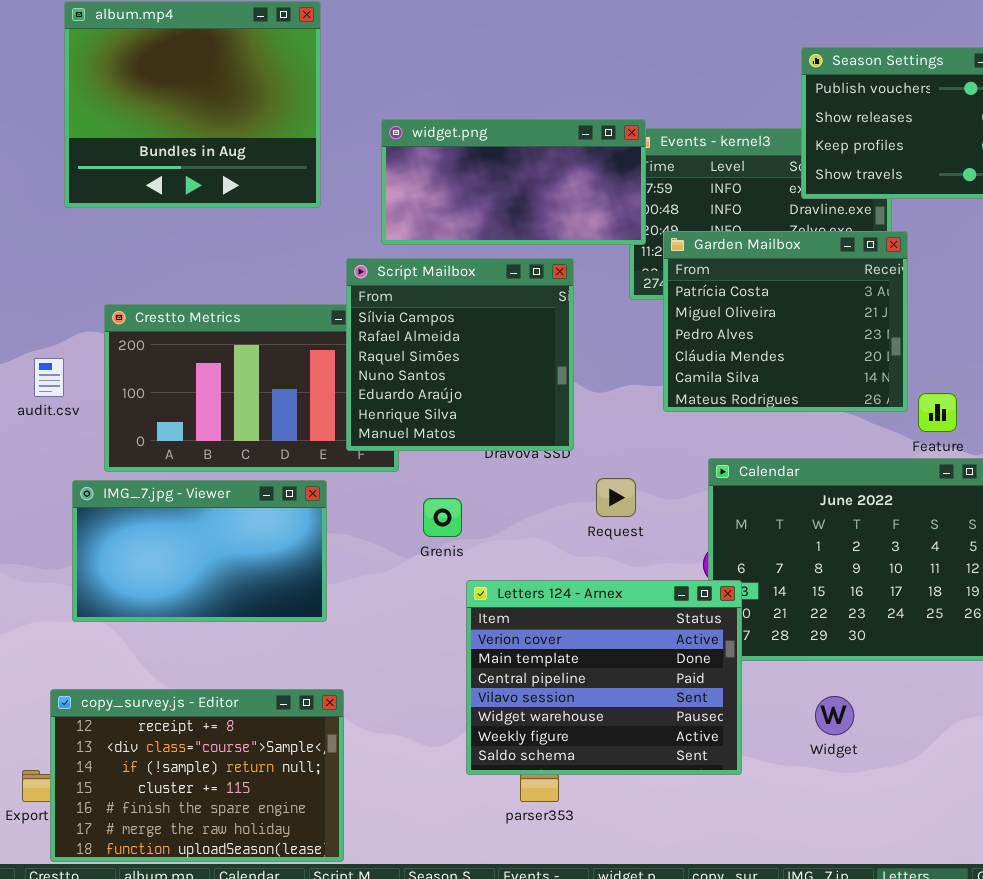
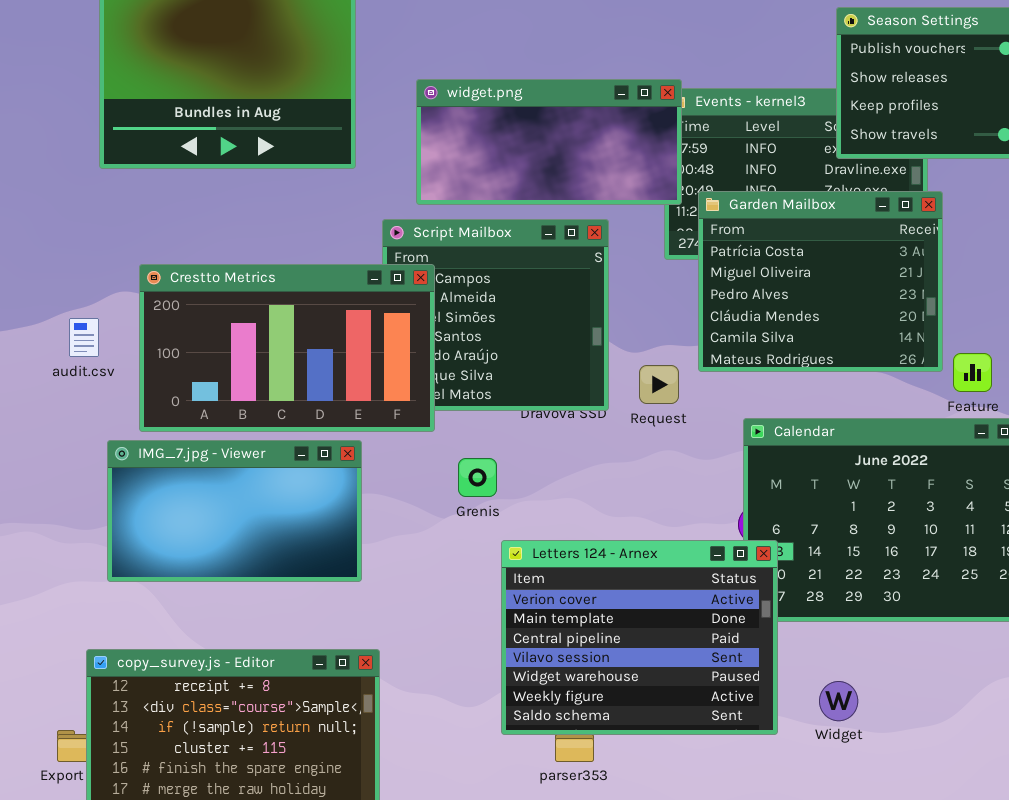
Crestto Metrics: [104,304,399,472] -> [139,264,435,432], raised
Request: [596,478,636,517] -> [639,365,679,404], moved
Widget: [815,696,854,735] -> [819,681,858,721], moved

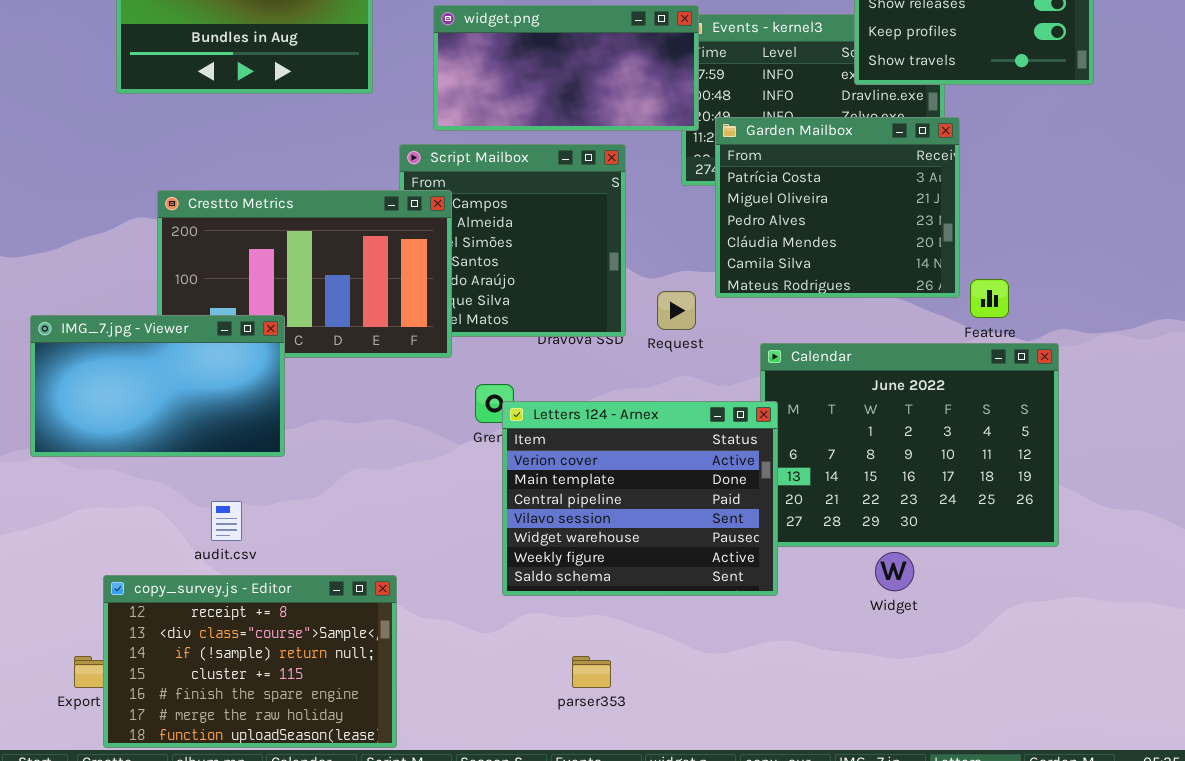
audit.csv: [69,318,99,357] -> [211,501,242,541], moved
IMG_7.jpg - Viewer: [107,440,362,582] -> [30,315,285,457], moved
Letters 124 - Arnex: [501,540,778,735] -> [502,401,778,596], moved
Widget: [819,681,858,721] -> [875,552,914,591], moved

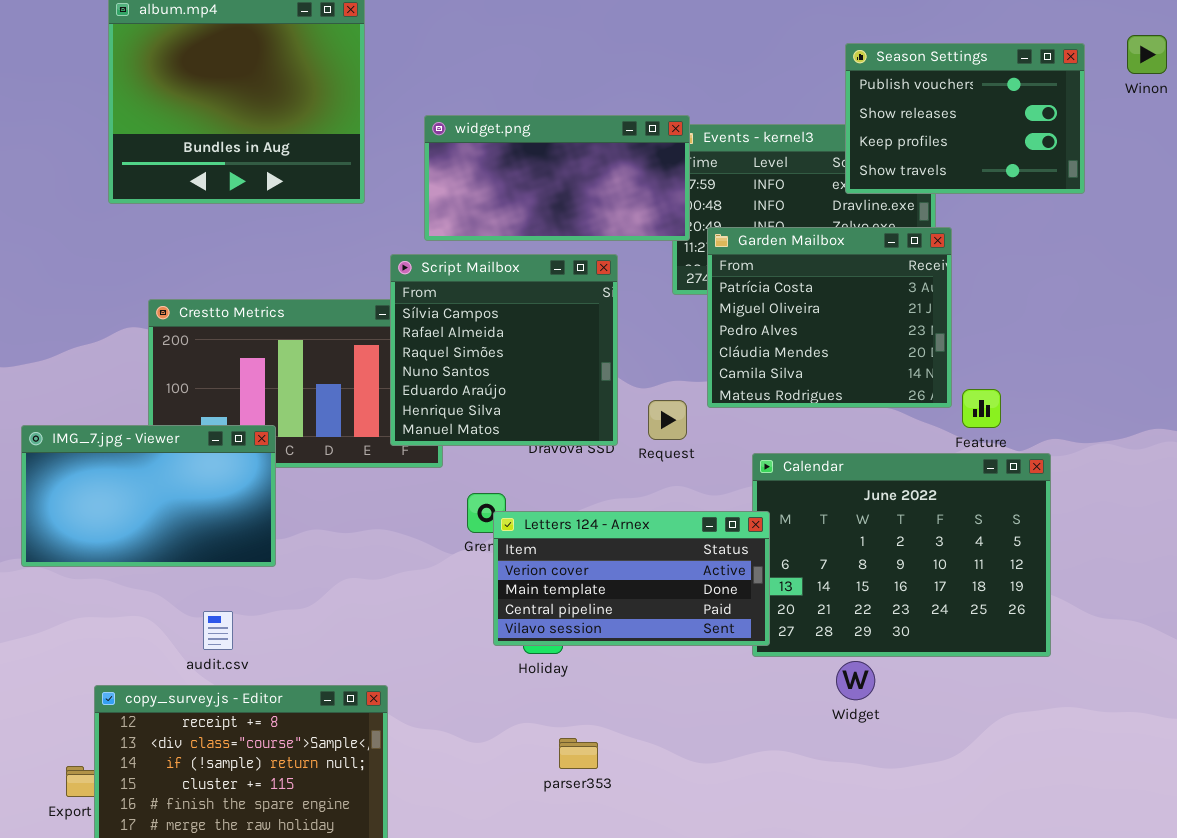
Script Mailbox: [399,144,626,337] -> [390,254,618,446], raised
Letters 124 - Arnex: [502,401,778,596] -> [493,511,770,646], resized
Widget: [875,552,914,591] -> [836,661,875,700], moved
parser353: [572,656,611,688] -> [559,738,598,769], moved

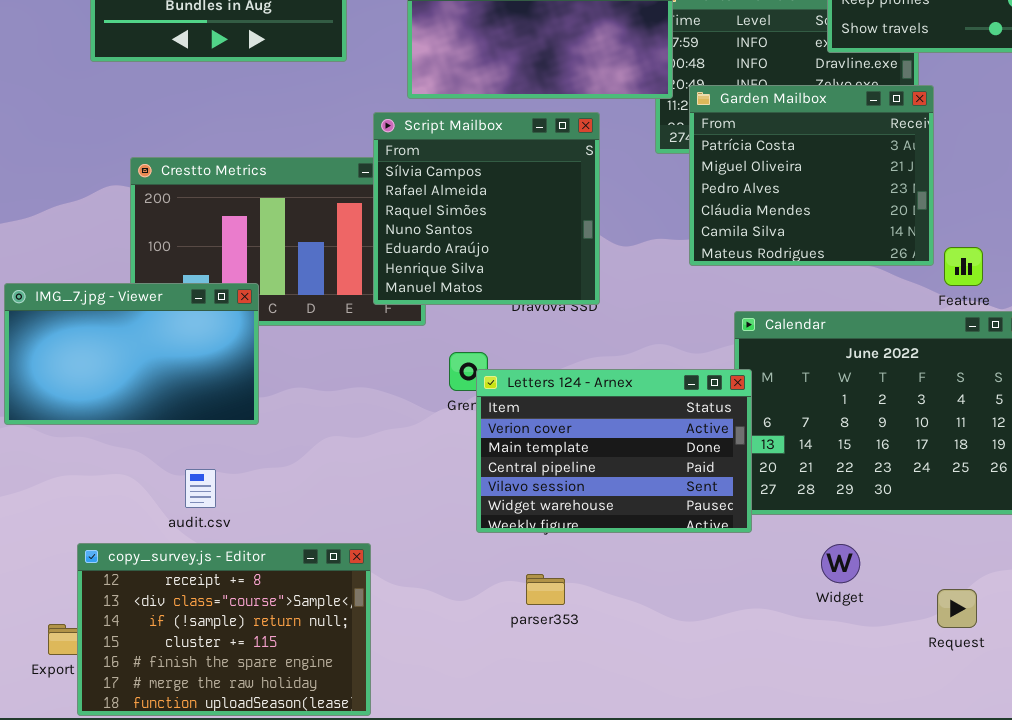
Request: [648,400,687,440] -> [937,589,977,628], moved
Letters 124 - Arnex: [493,511,770,646] -> [476,369,752,533], resized
Widget: [836,661,875,700] -> [821,544,860,583], moved
parser353: [559,738,598,769] -> [526,574,565,605], moved

